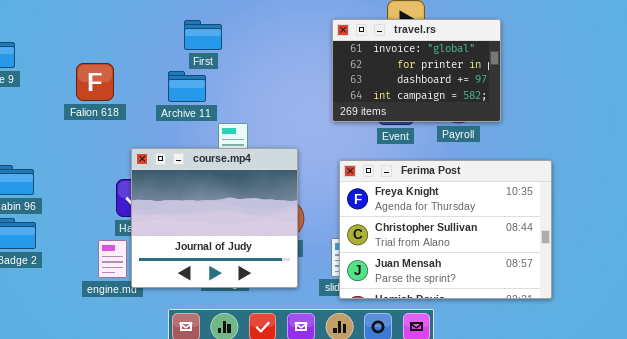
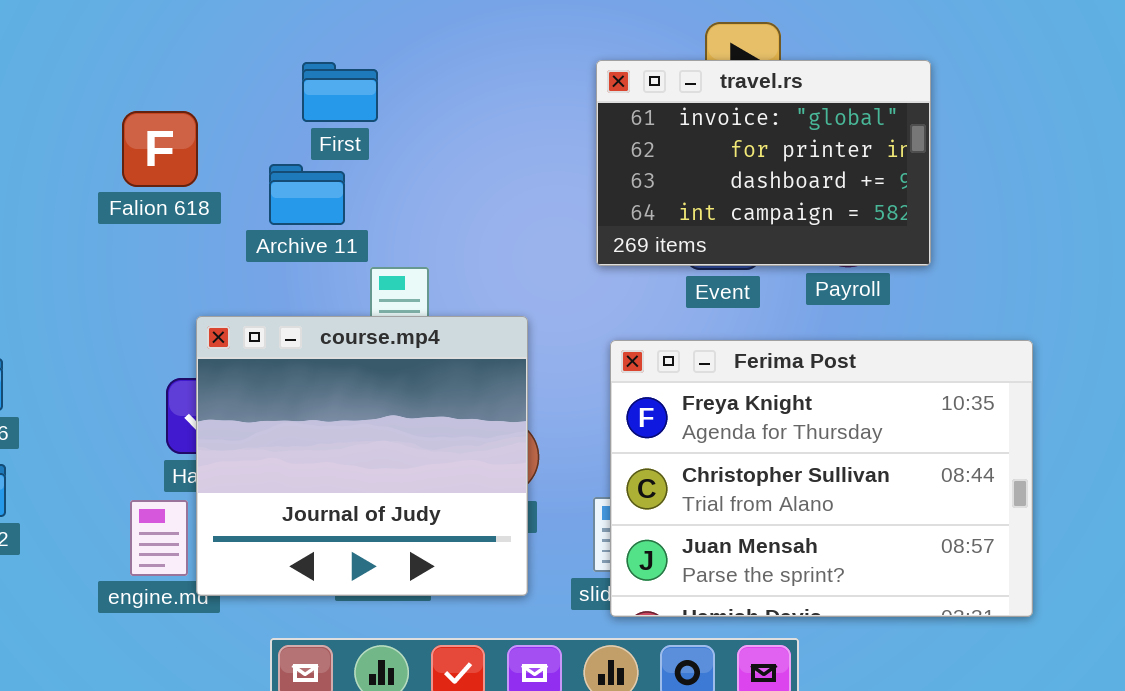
Falion 618: [76,63,114,101] -> [122,111,198,187], moved

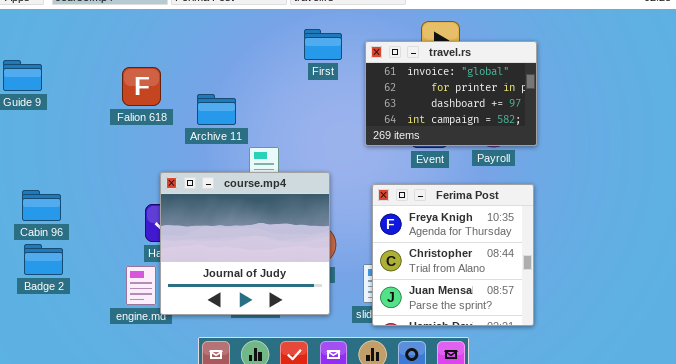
First: [302,62,378,122] -> [304,29,342,60], moved
Ferima Post: [610,340,1033,617] -> [372,184,534,326], resized

